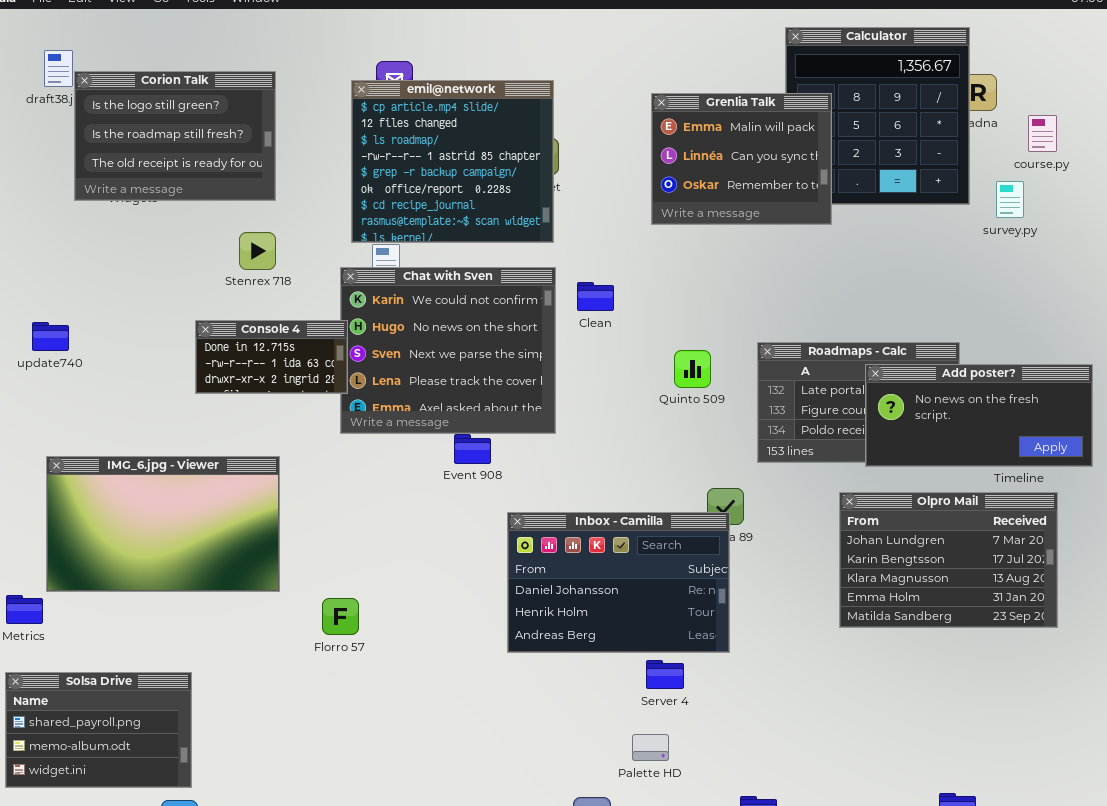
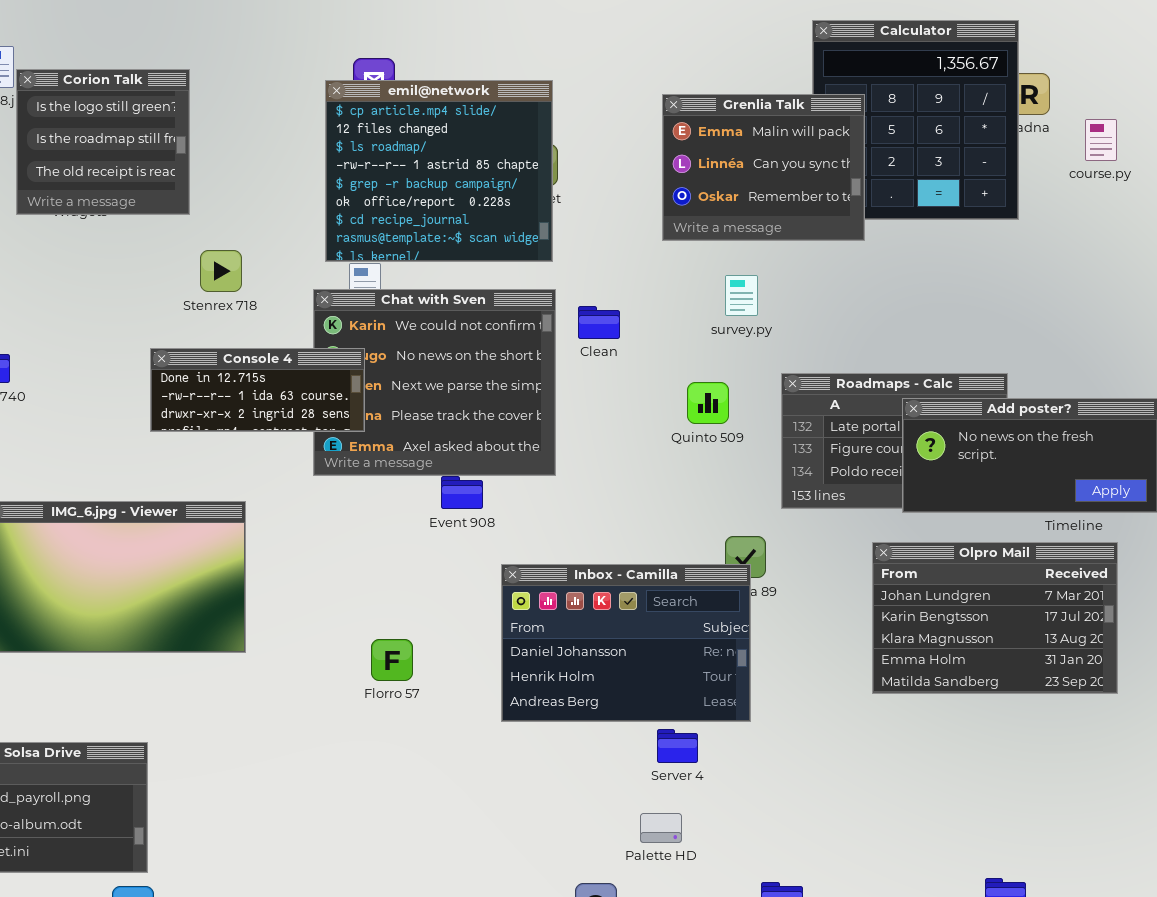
Corion Talk: [74,71,276,201] -> [16,69,190,215], resized
survey.py: [996,181,1024,218] -> [725,275,758,316], moved
Console 4: [195,320,348,394] -> [150,348,365,432], resized
Florro 57: [322,598,359,635] -> [371,639,413,681], moved

